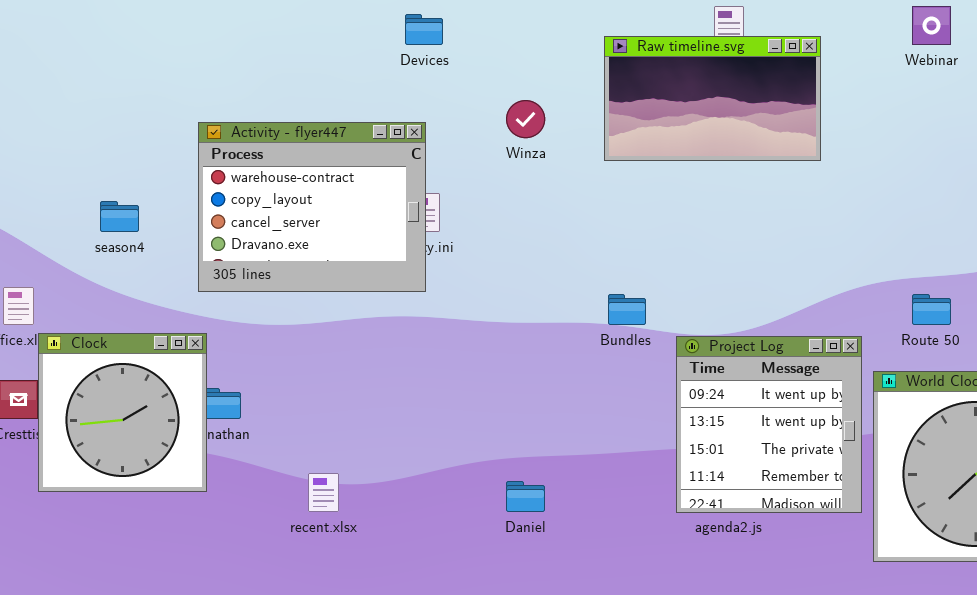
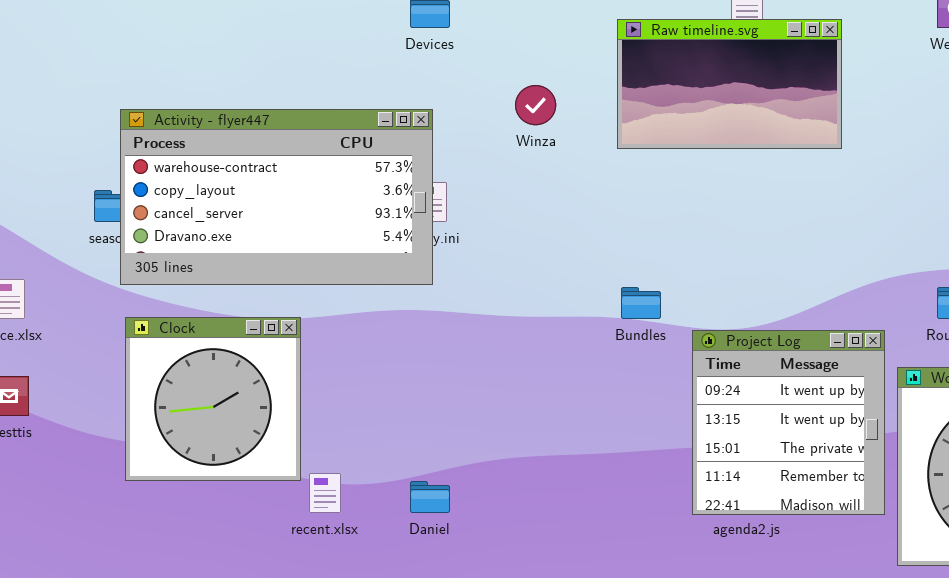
Activity - flyer447: [198,122,426,292] -> [120,109,433,285], resized
Clock: [38,333,207,492] -> [125,317,301,481], moved
Daniel: [506,481,545,512] -> [410,481,450,513], moved

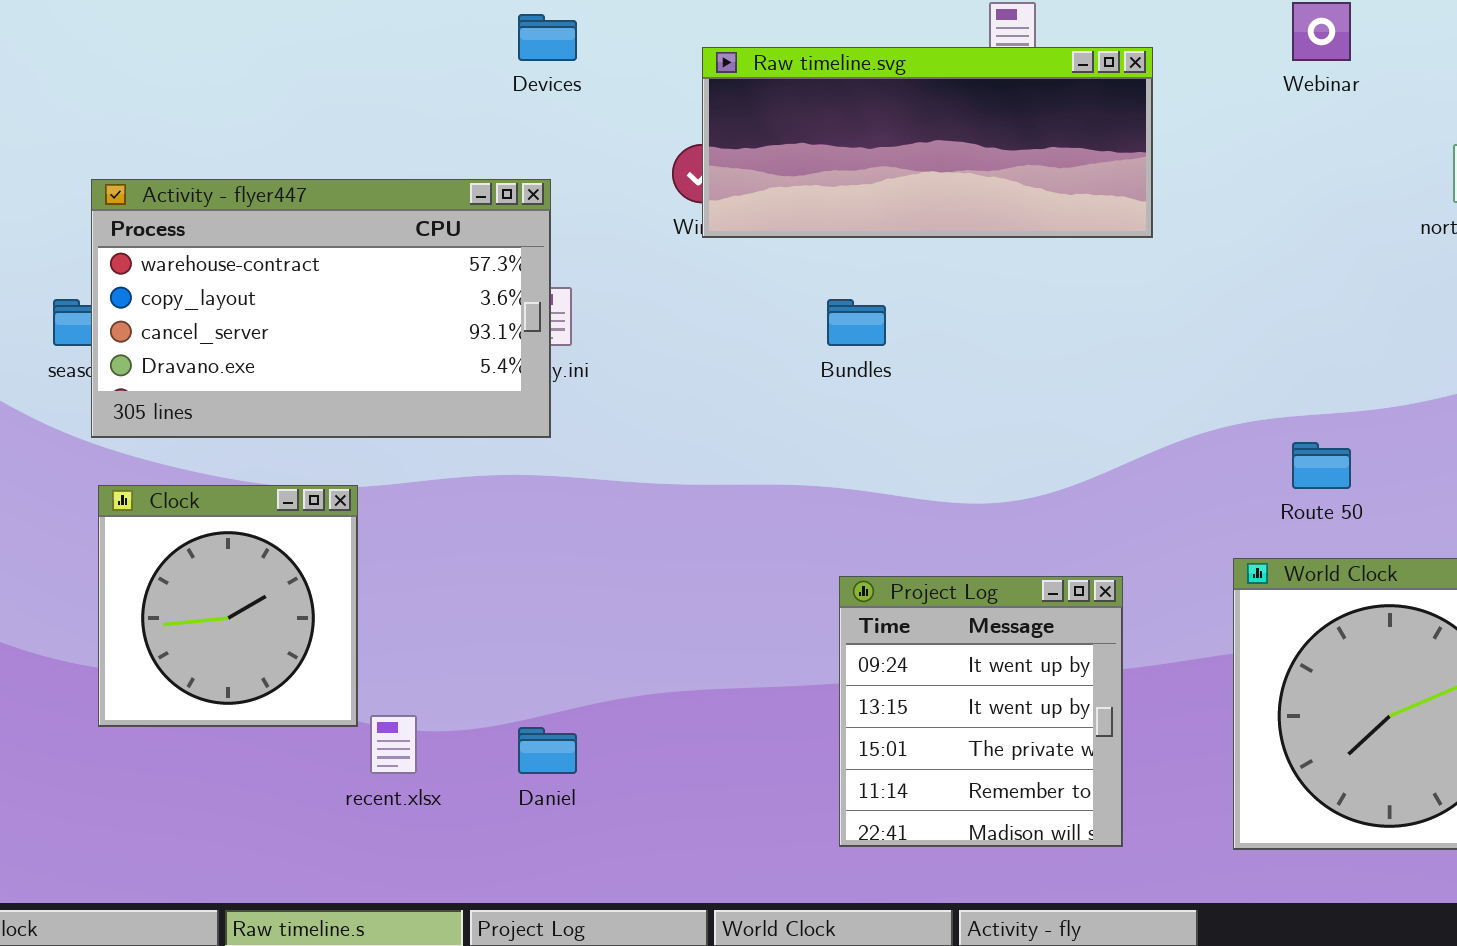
Raw timeline.svg: [617,19,842,149] -> [702,47,1153,238], resized
Bundles: [621,287,661,319] -> [827,299,886,346], moved
Project Log: [692,330,885,515] -> [839,576,1123,847], moved

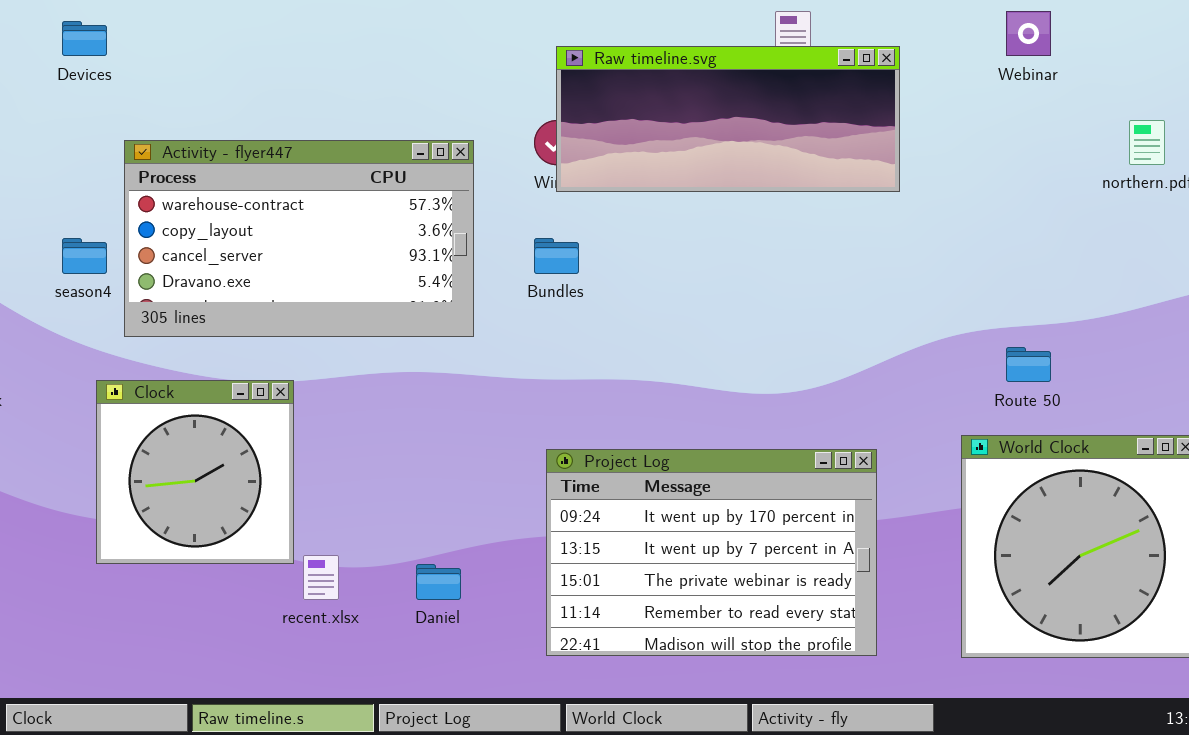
Devices: [518,14,577,61] -> [62,21,107,56], moved
Activity - flyer447: [91,179,551,438] -> [124,140,474,337], moved
Bundles: [827,299,886,346] -> [534,238,579,274], moved
Project Log: [839,576,1123,847] -> [546,449,877,656], resized

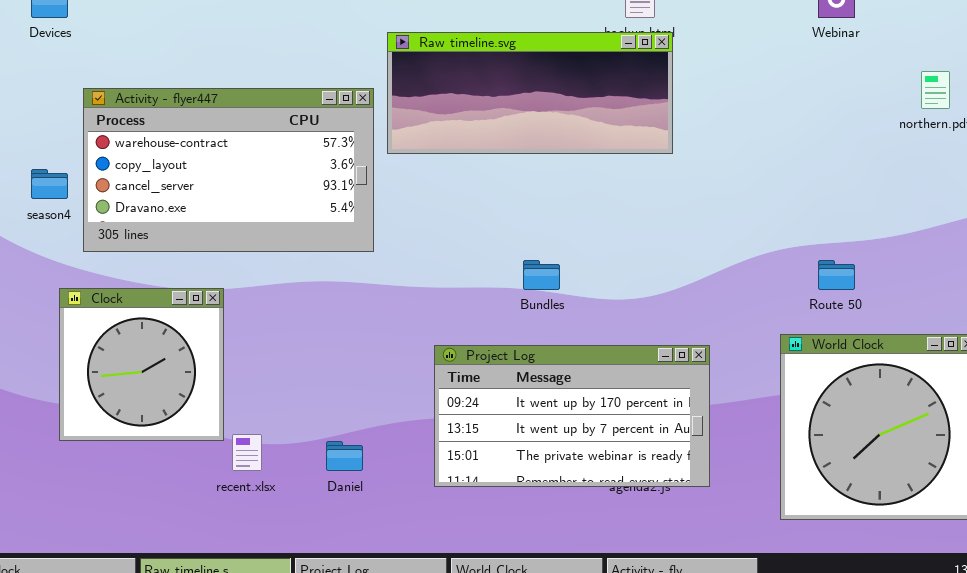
Raw timeline.svg: [556,46,900,192] -> [387,32,673,154], moved
Bundles: [534,238,579,274] -> [523,260,560,290], moved
Project Log: [546,449,877,656] -> [434,345,710,487], resized

